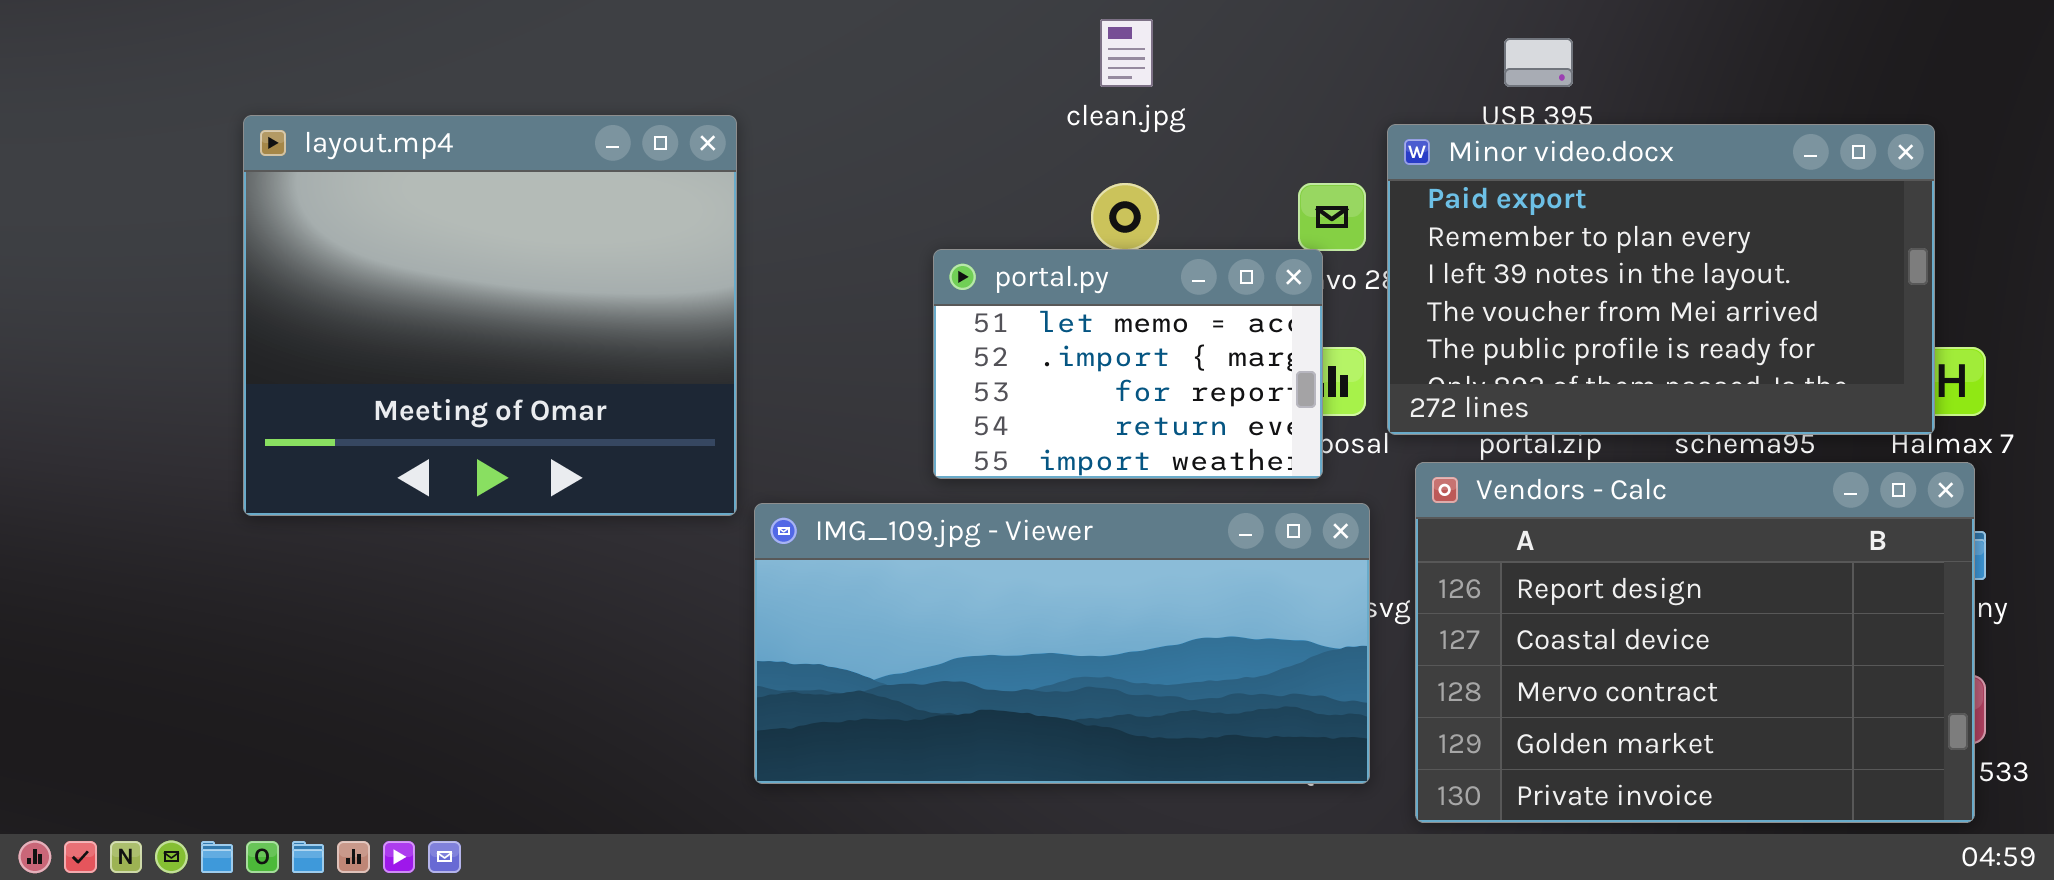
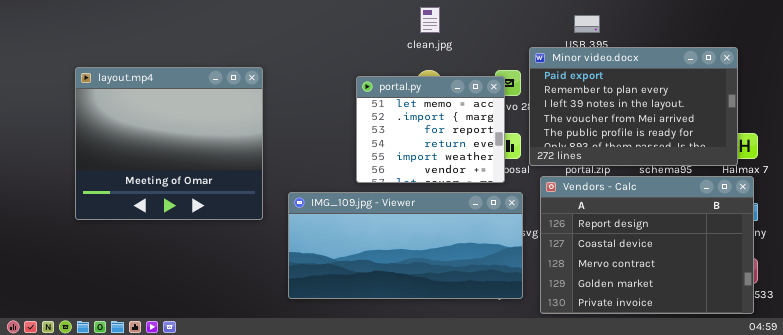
layout.mp4: [243,115,737,516] -> [75,67,263,220], moved
portal.py: [933,249,1323,479] -> [356,76,505,183], resized

